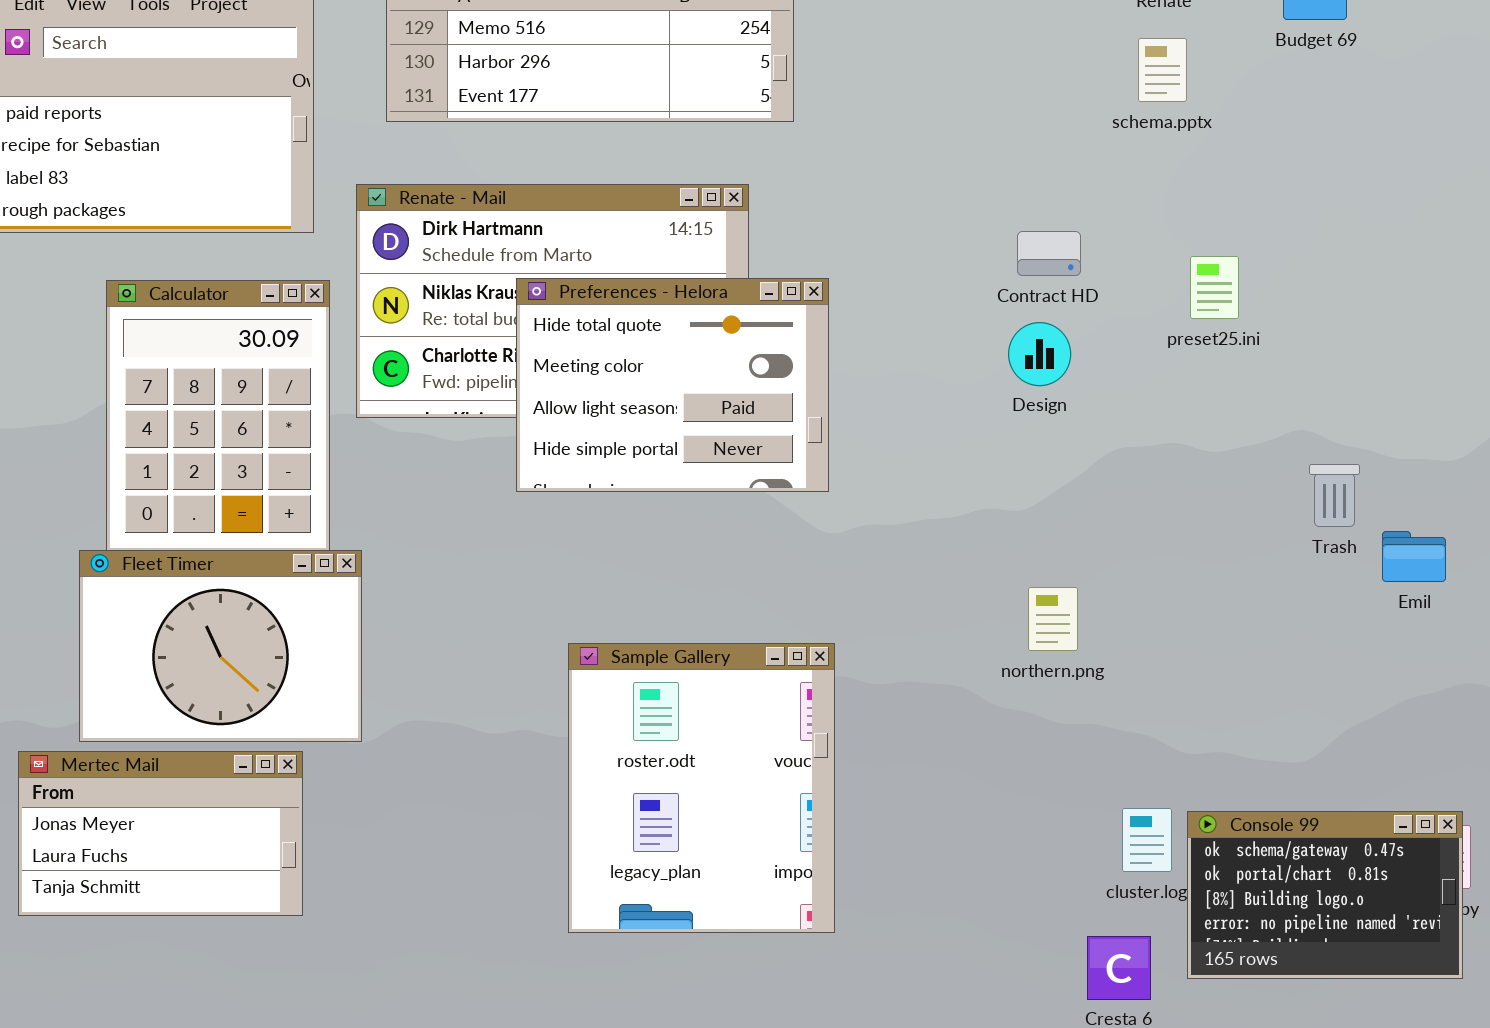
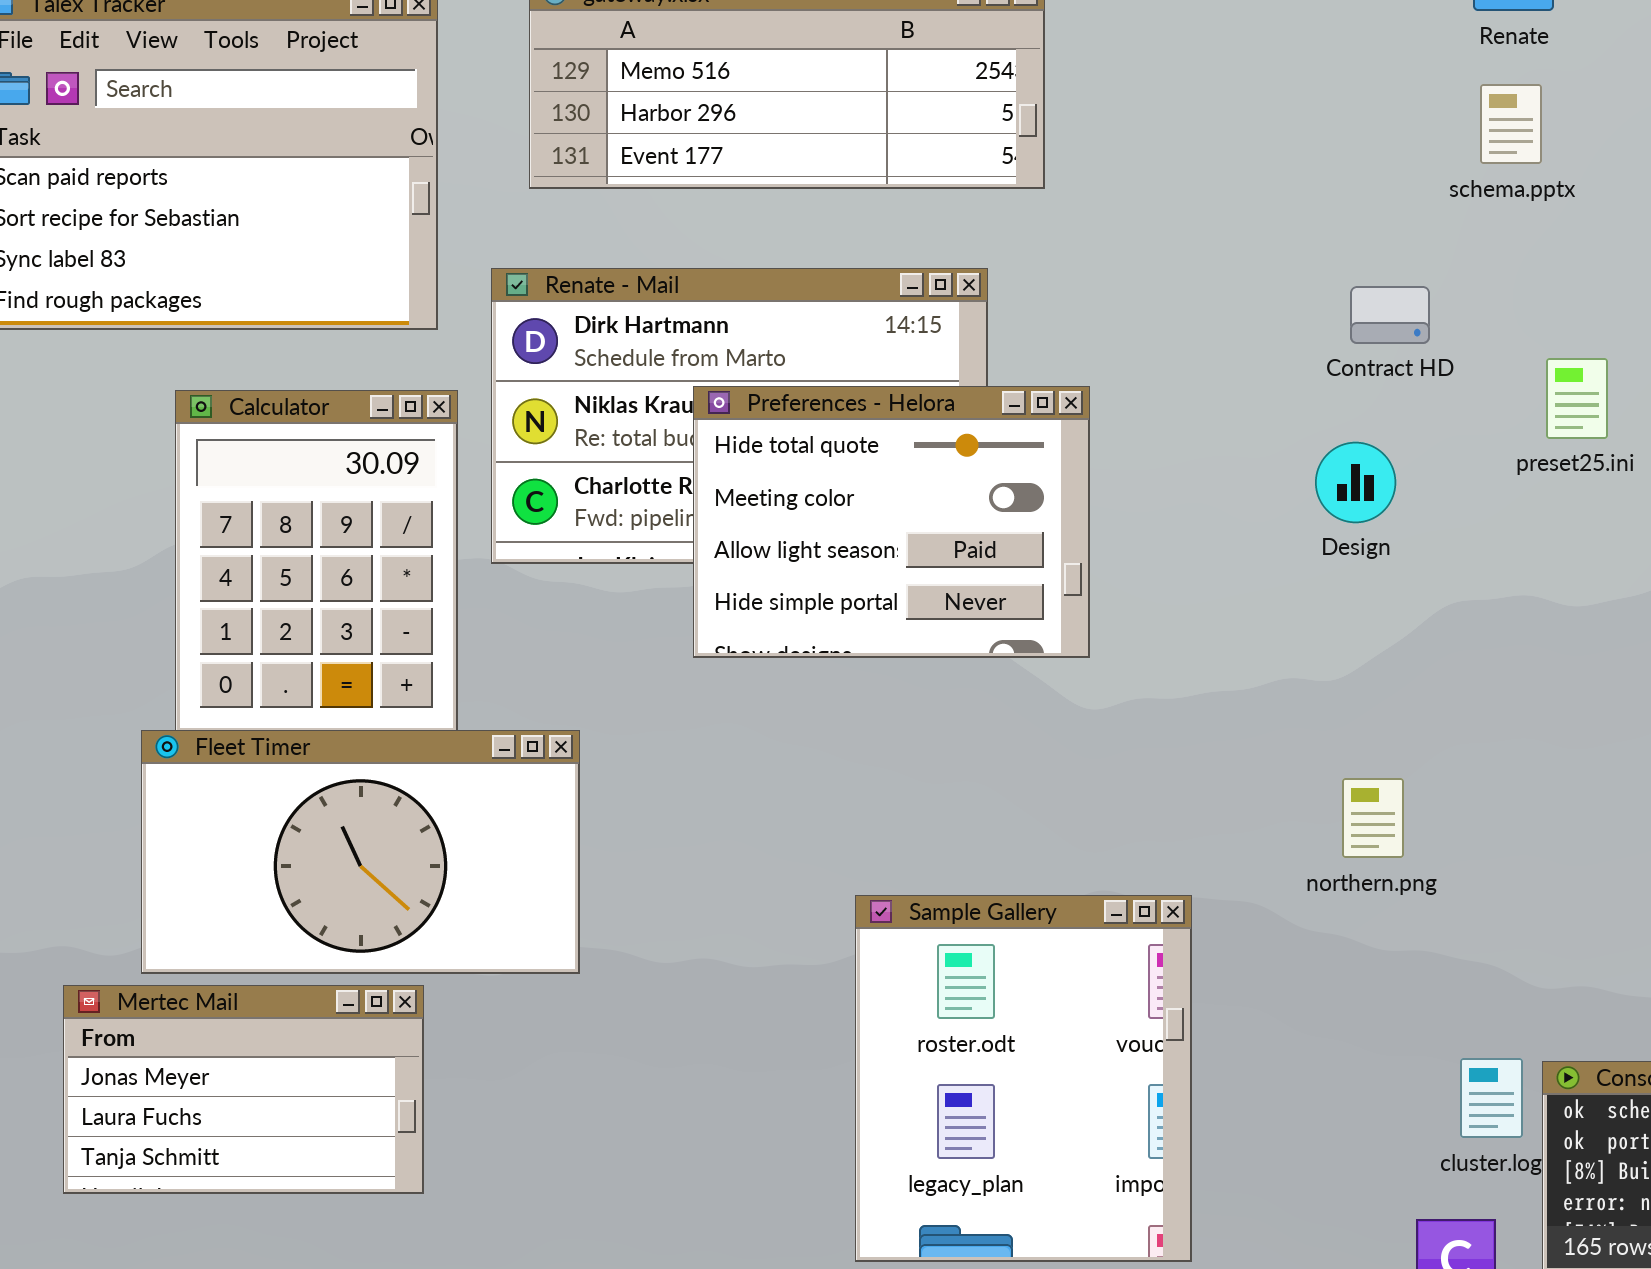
Contract HD: [1017,231,1081,276] -> [1350,286,1430,344], moved
Fleet Timer: [79,550,362,742] -> [141,730,580,974], resized
Sample Gallery: [568,643,835,933] -> [855,895,1192,1262], moved

